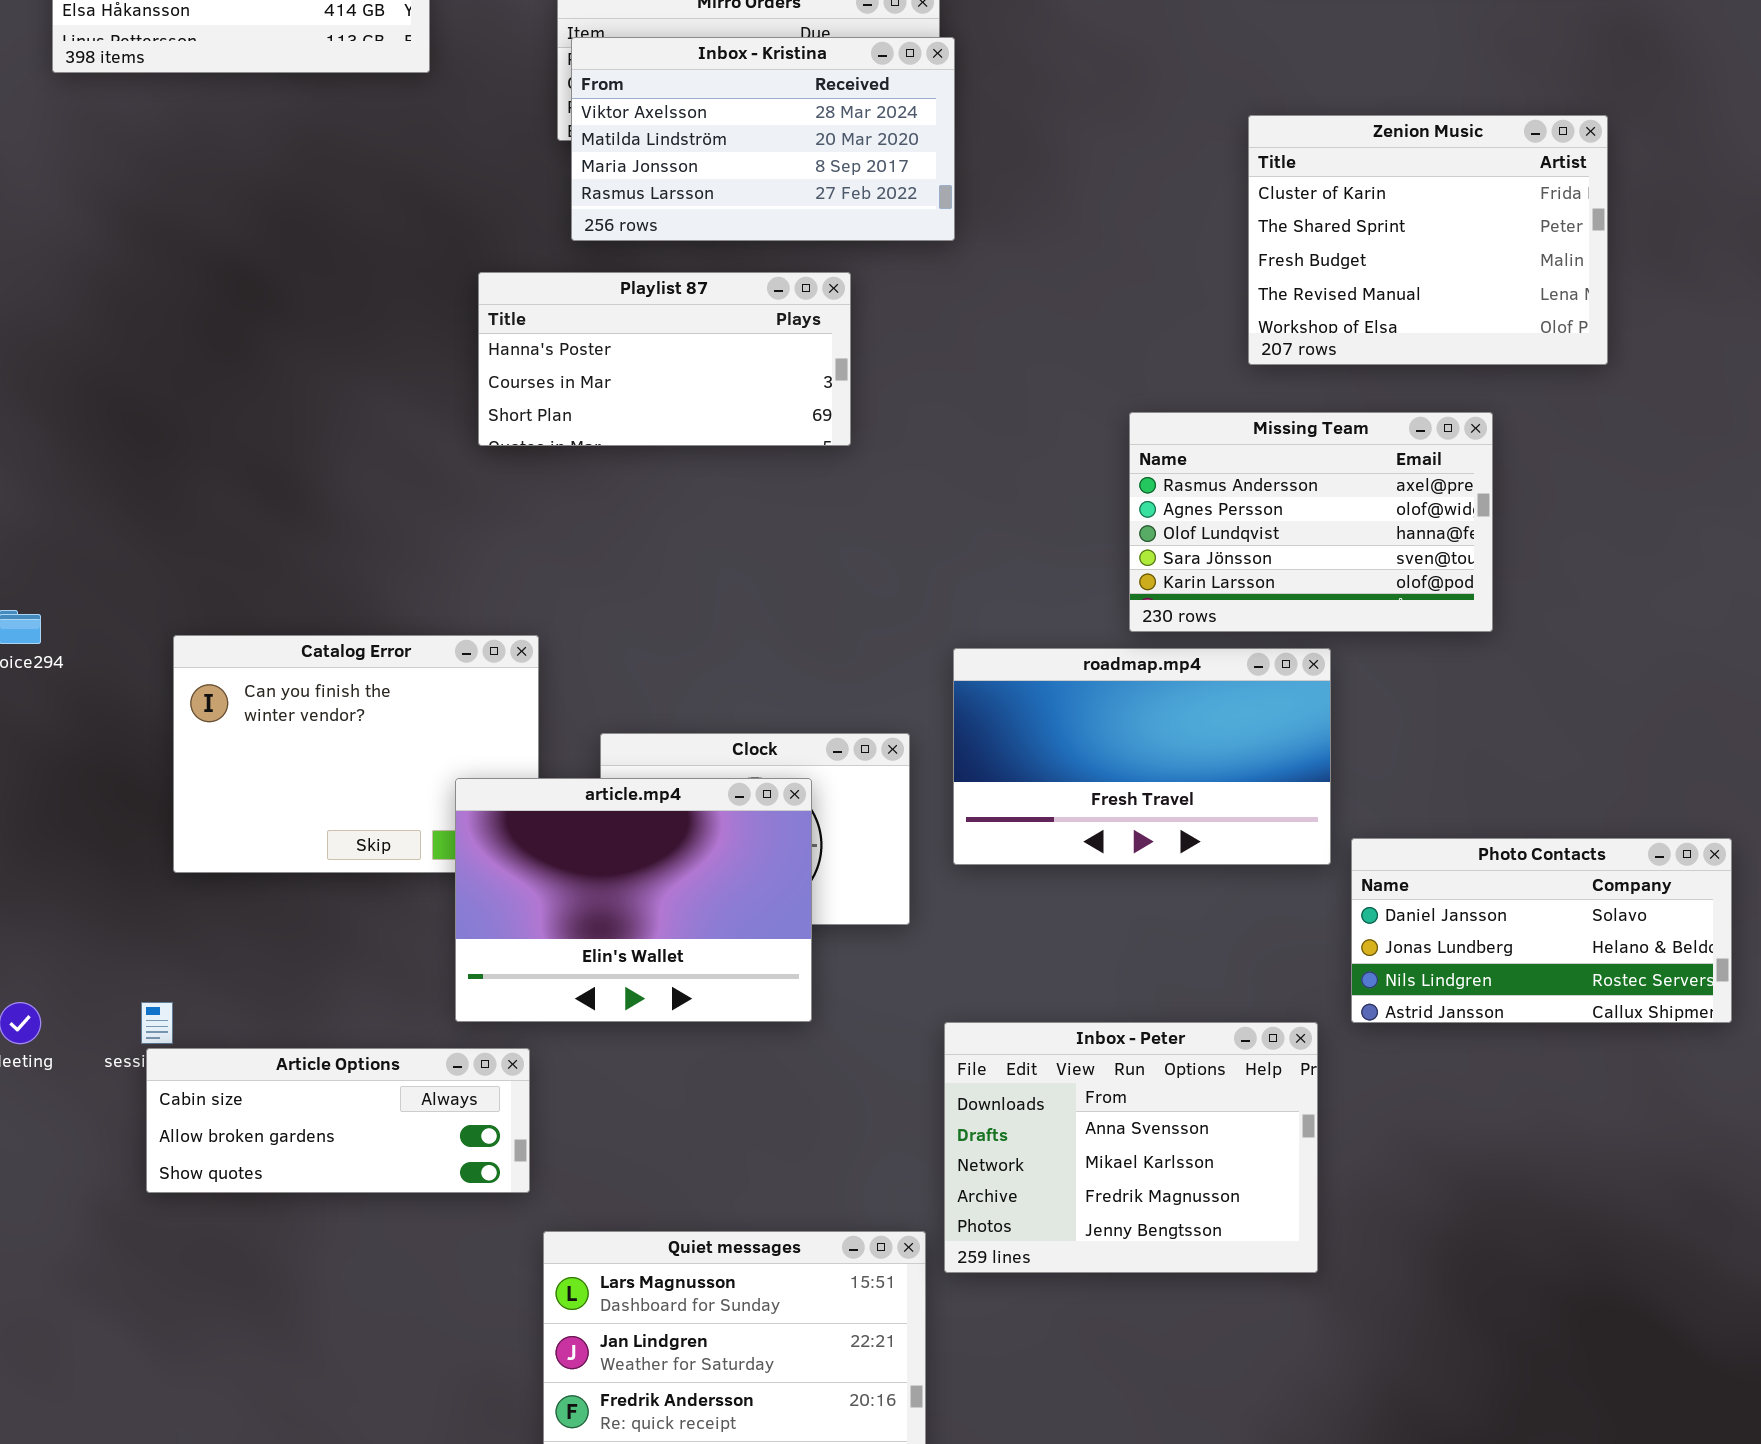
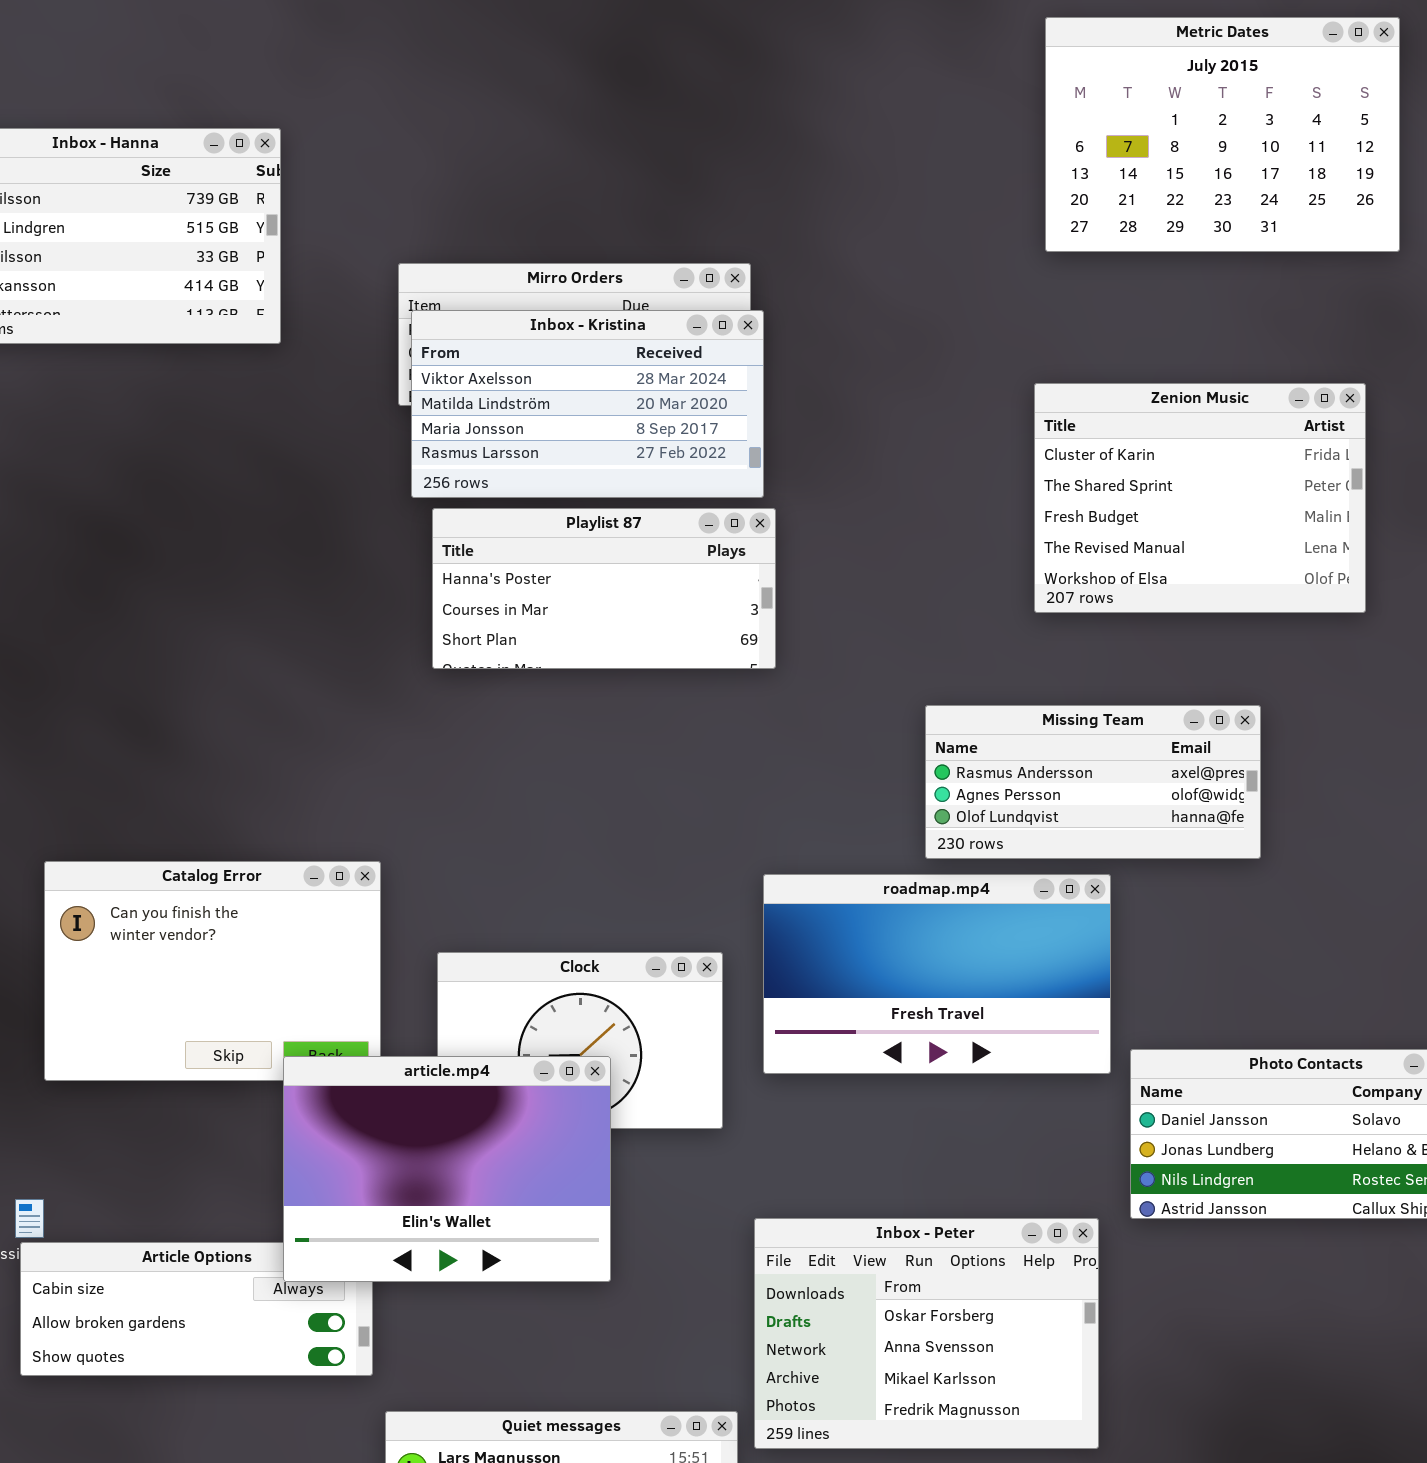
Playlist 87: [478,272,851,446] -> [432,508,776,669], moved
Missing Team: [1129,412,1493,632] -> [925,705,1261,859], resized
article.mp4: [455,778,812,1022] -> [283,1056,611,1282], moved
Inbox - Peter: [944,1022,1318,1273] -> [754,1218,1099,1449], scrolled up 1 row

